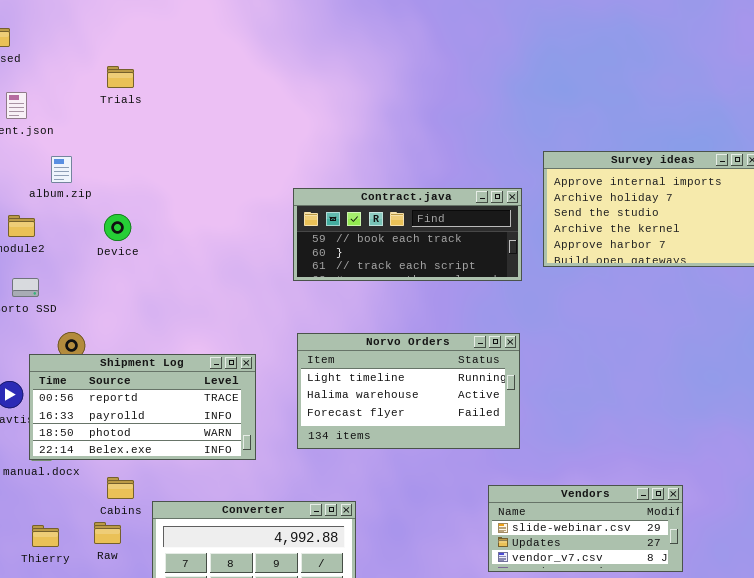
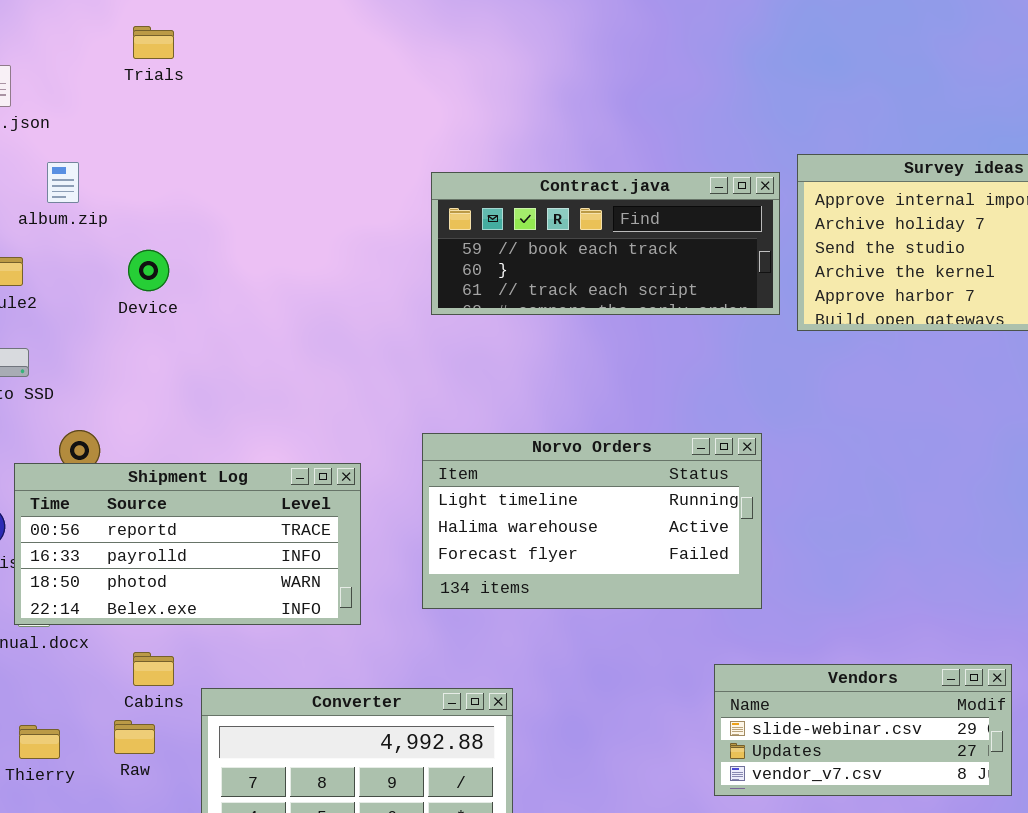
Contract.java: [293,188,522,281] -> [431,172,780,315], moved

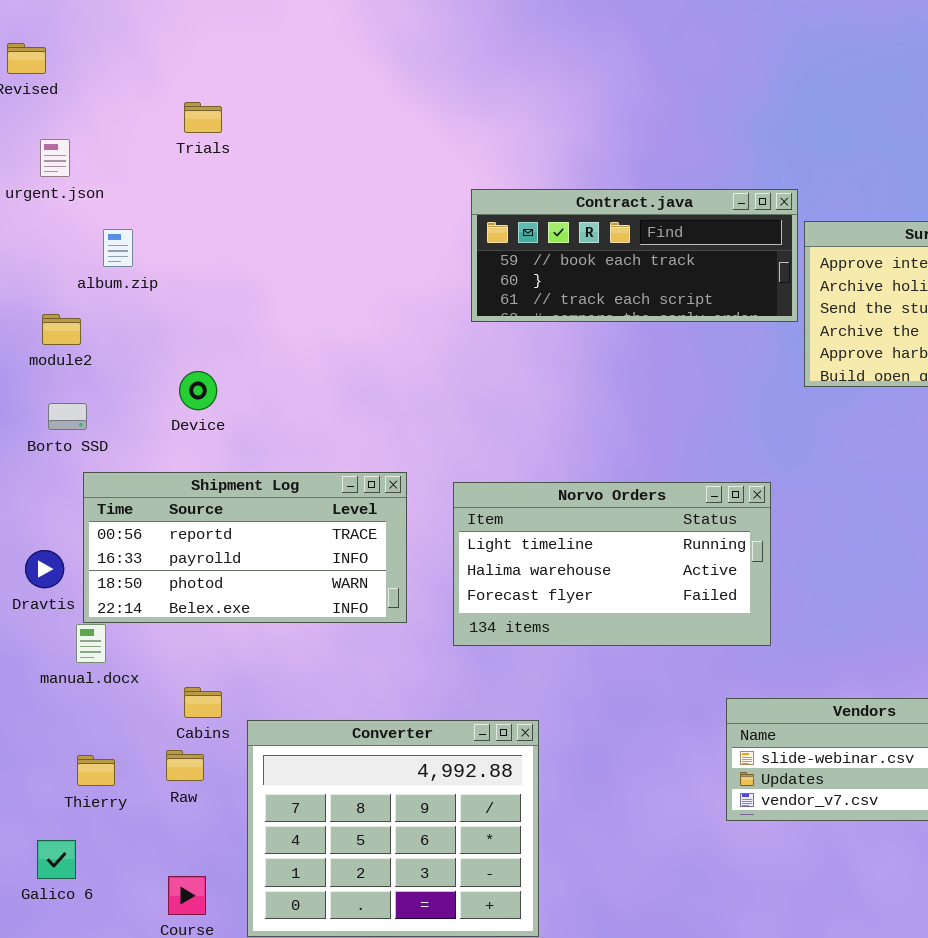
Contract.java: [431,172,780,315] -> [471,189,798,322], moved
Device: [128,250,169,291] -> [179,371,217,410], moved
Shipment Log: [14,463,361,625] -> [83,472,407,623], moved

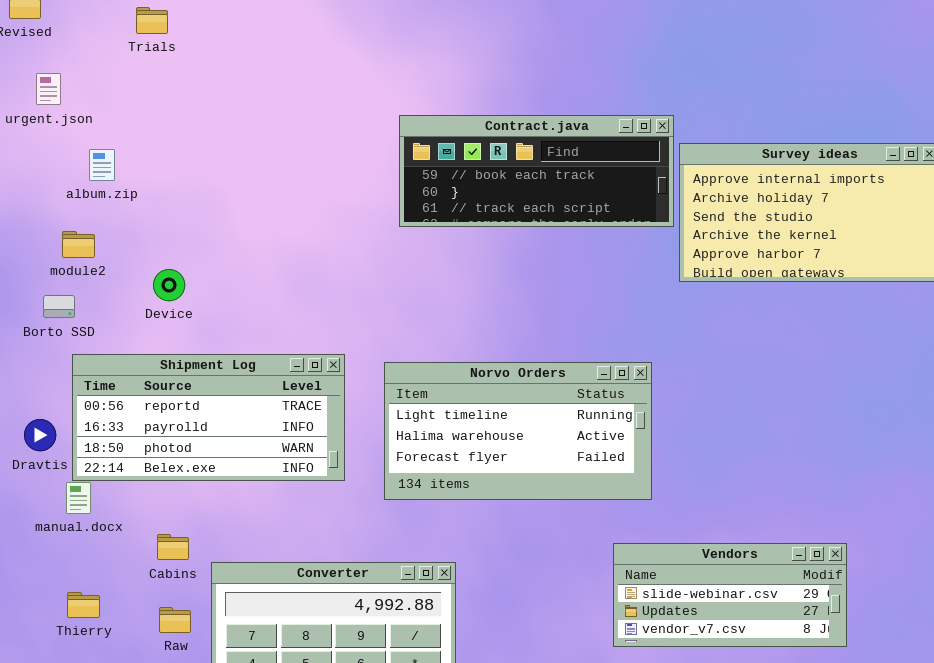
Trials: [184,102,222,133] -> [136,7,168,34], moved
module2: [42,314,81,345] -> [62,231,95,258], moved
Raw: [166,750,204,781] -> [159,607,191,633], moved

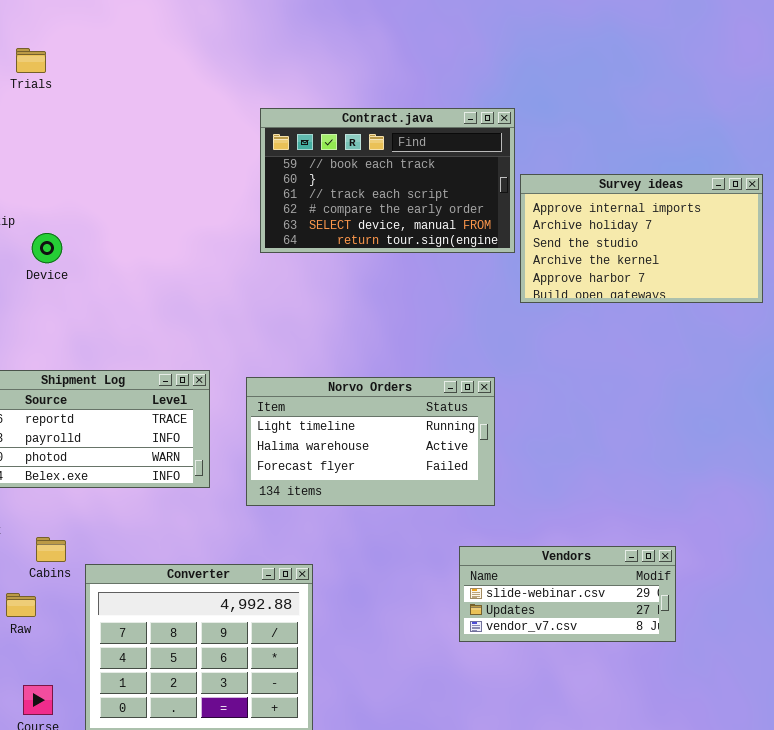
Contract.java: [399,115,674,227] -> [260,108,515,253], resized
Device: [153,269,185,301] -> [32,233,62,263], moved
Raw: [159,607,191,633] -> [6,593,36,617], moved

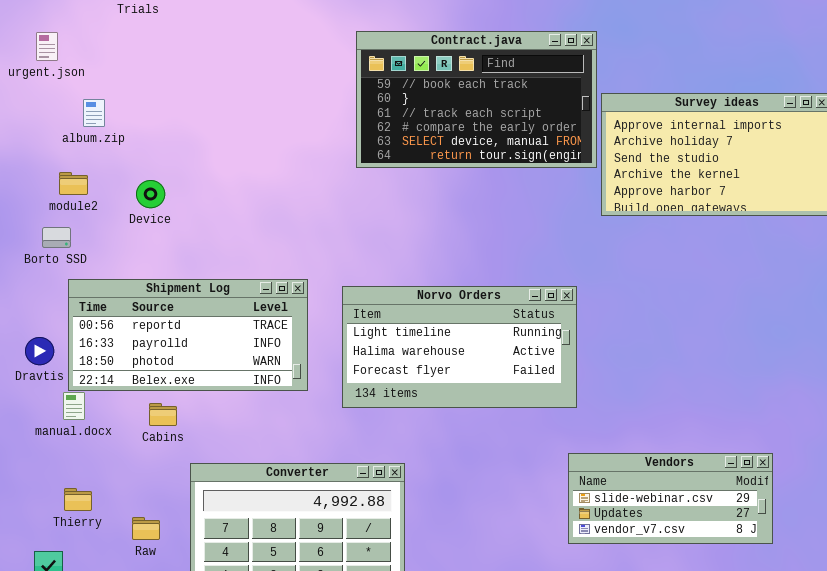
Device: [32,233,62,263] -> [136,180,165,208], moved
Cabins: [36,537,66,562] -> [149,403,177,426], moved
Vendors: [459,546,676,642] -> [568,453,773,544], moved
Raw: [6,593,36,617] -> [132,517,160,540], moved

